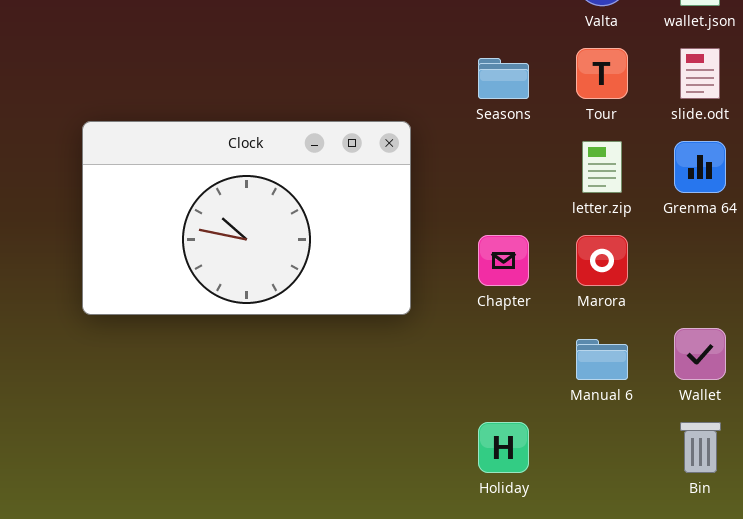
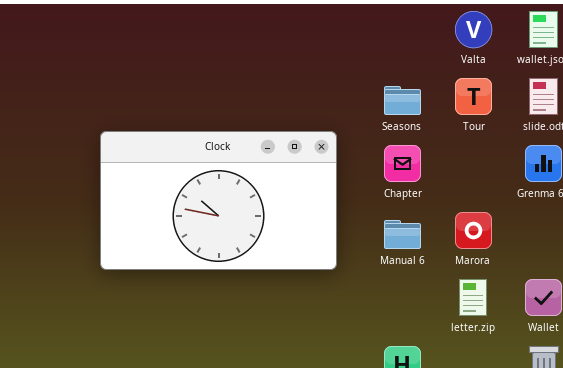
letter.zip: [582,141,622,193] -> [459,279,487,316], moved
Chapter: [478,235,529,286] -> [384,145,421,182], moved
Manual 6: [576,339,628,380] -> [384,220,421,249], moved

